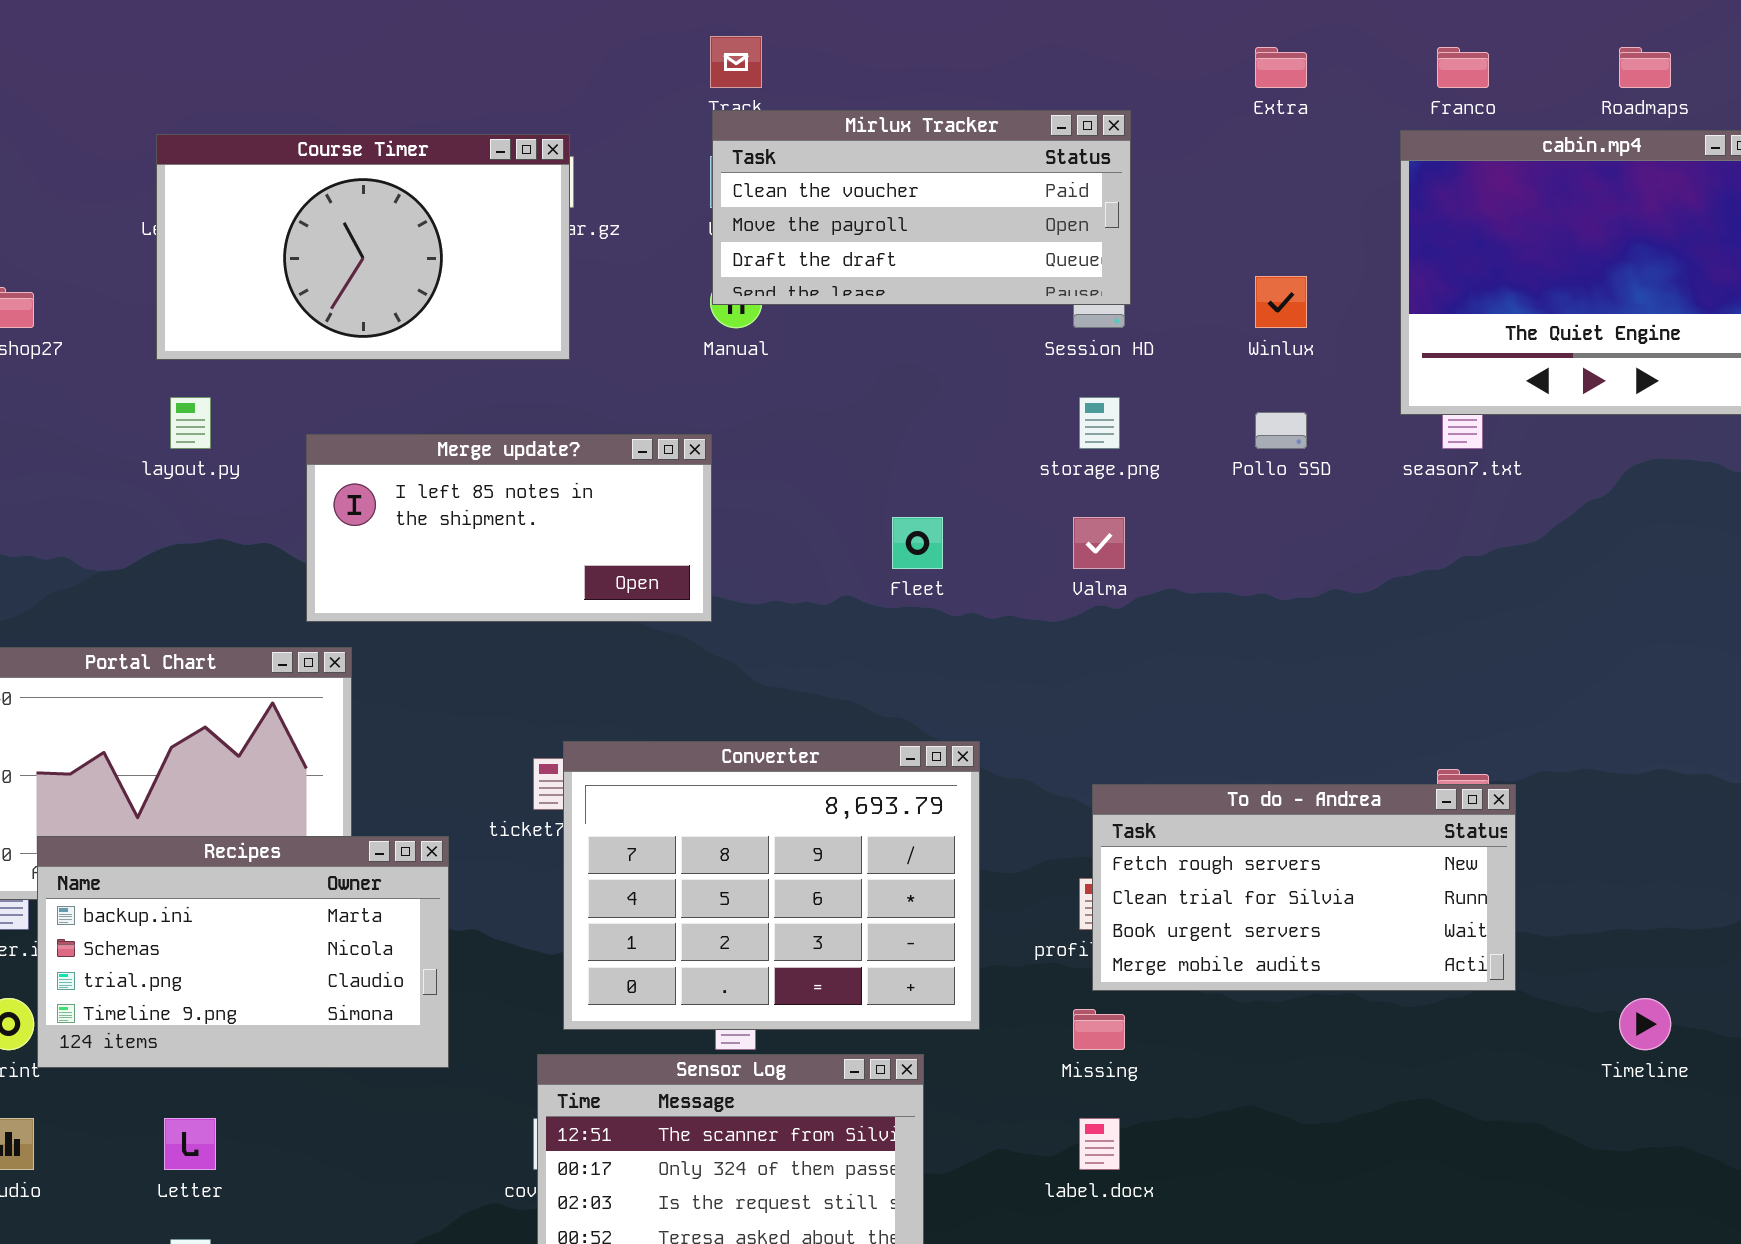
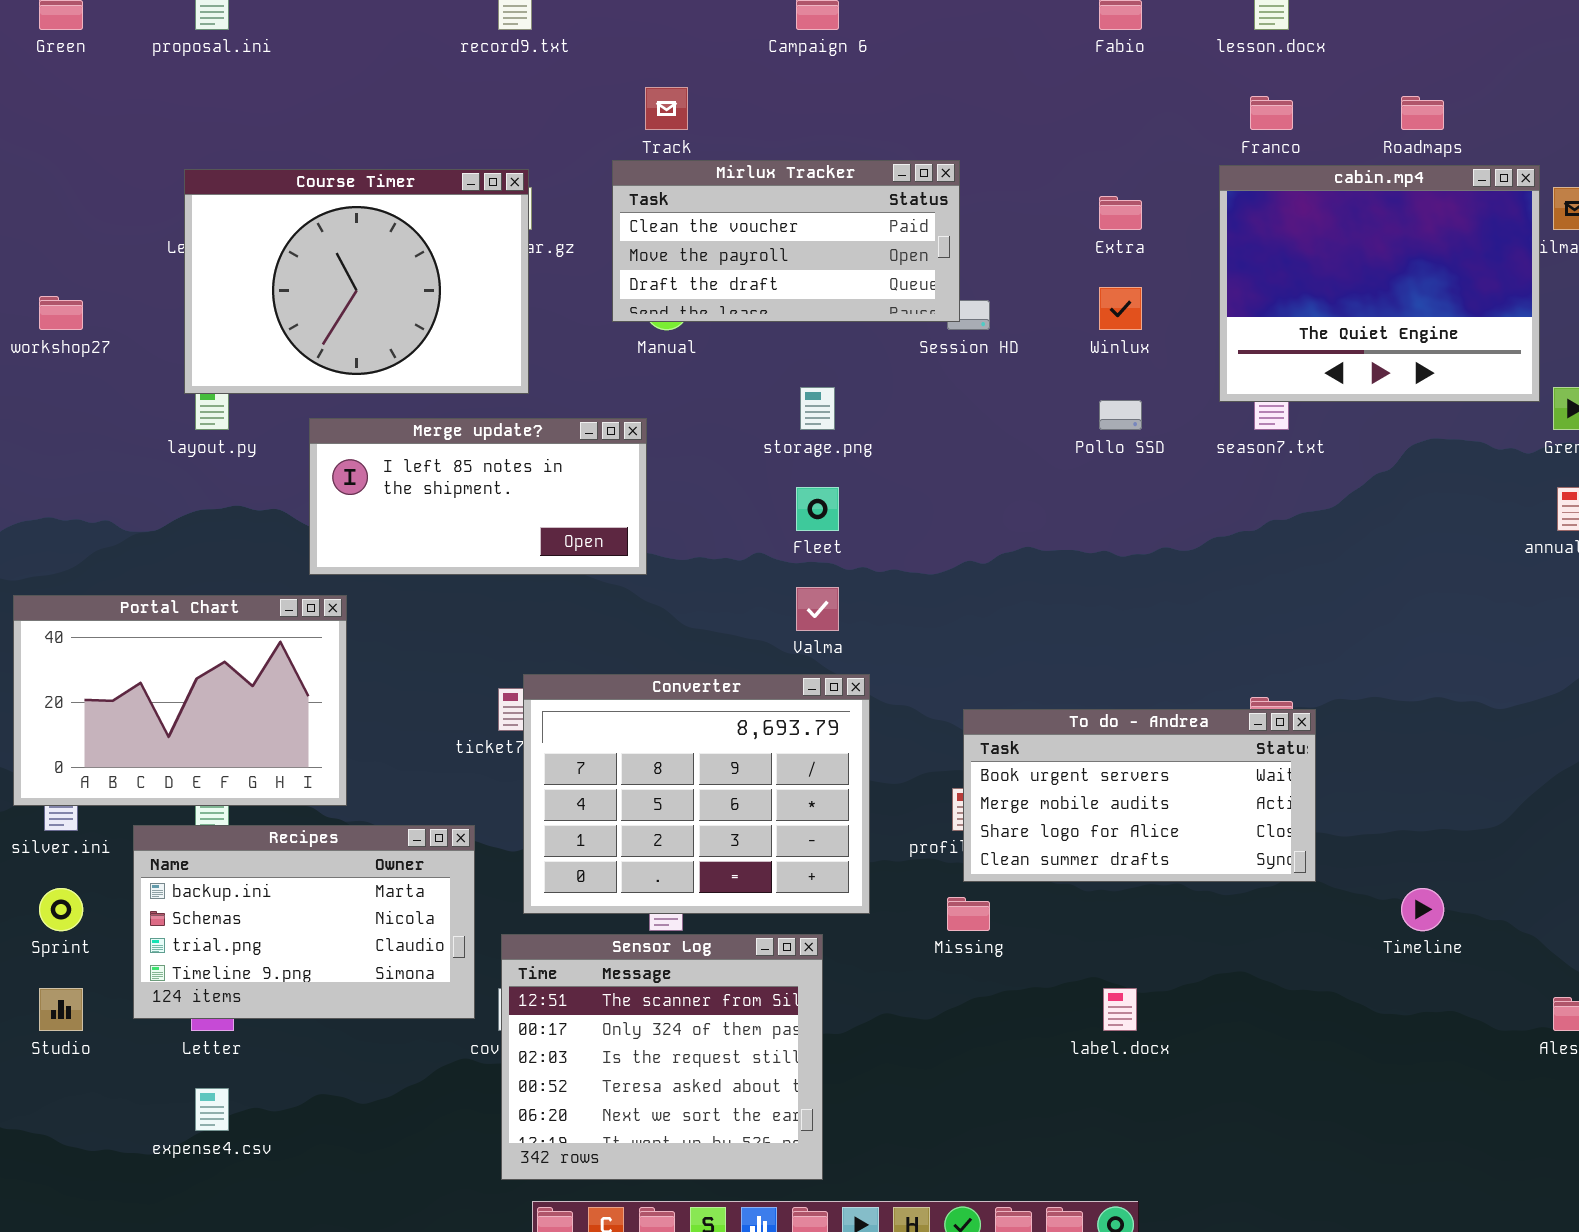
Extra: [1255,47,1307,88] -> [1099,196,1142,230], moved
Mirlux Tracker: [712,110,1131,305] -> [612,160,960,322], moved
Course Timer: [156,134,570,360] -> [184,169,529,394], resized
storage.png: [1079,397,1120,449] -> [800,387,835,430], moved
Valma: [1073,517,1125,569] -> [796,587,839,631], moved
To do - Andrea: [1092,784,1516,991] -> [963,709,1316,882], scrolled down 2 rows
Recipes: [37,836,449,1068] -> [133,825,475,1019], moved
label.docx: [1079,1118,1120,1170] -> [1103,988,1137,1031], moved

